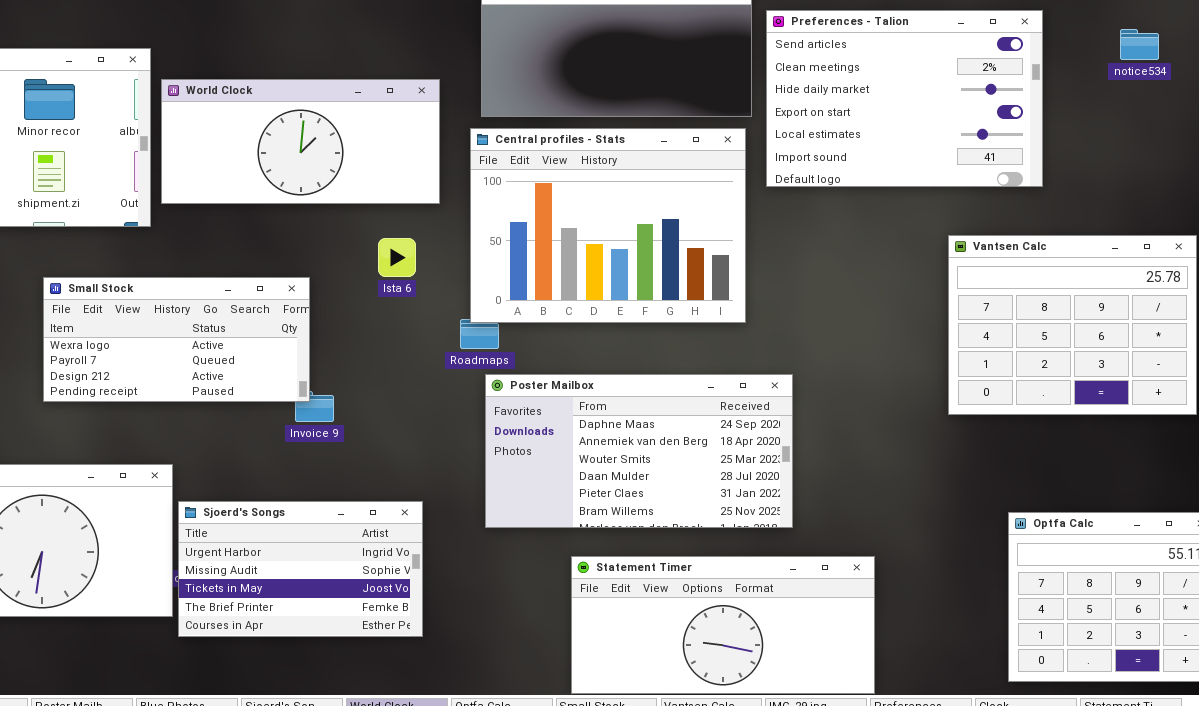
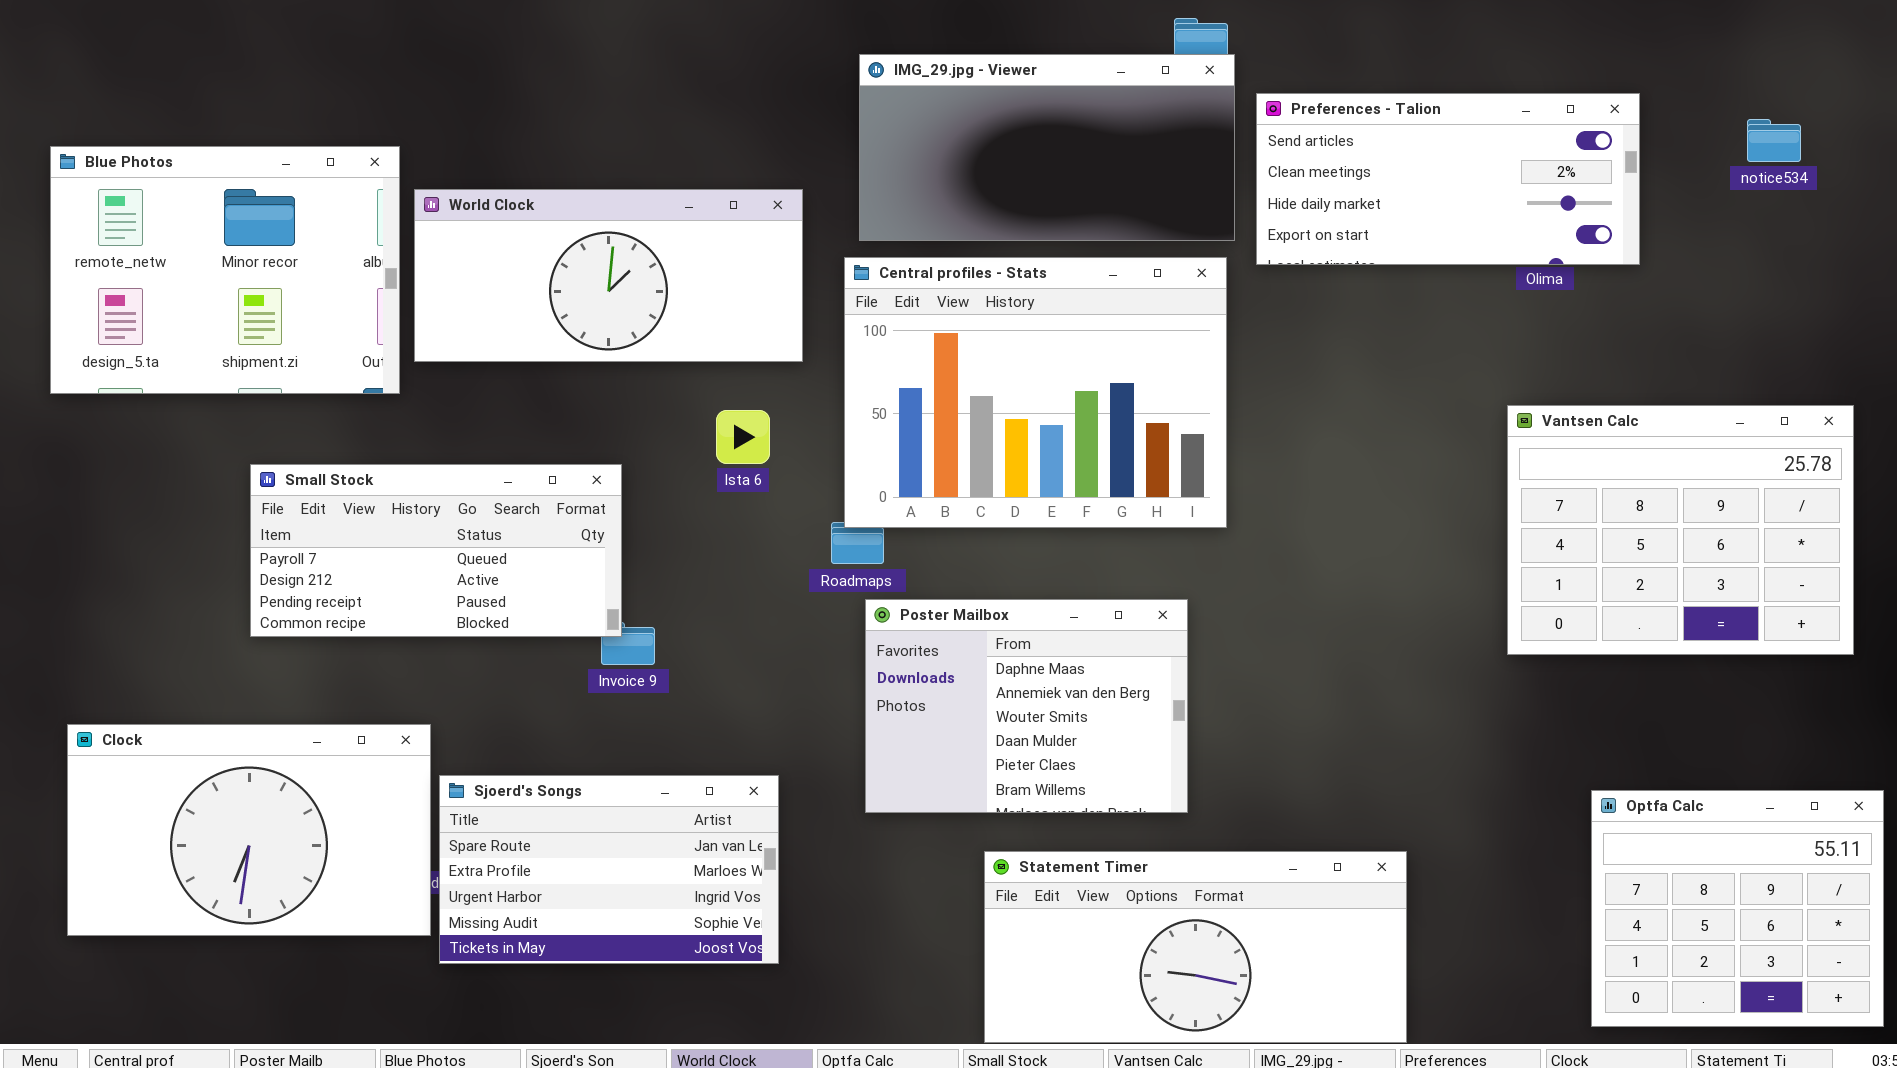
Preferences - Talion: [766,10,1043,187] -> [1256,93,1640,265], resized
Small Stock: [43,277,310,402] -> [250,464,622,637], scrolled down 1 row
Poster Mailbox: [485,374,793,528] -> [865,599,1188,813], resized
Sjoerd's Songs: [178,501,423,637] -> [439,775,779,964], scrolled up 2 rows

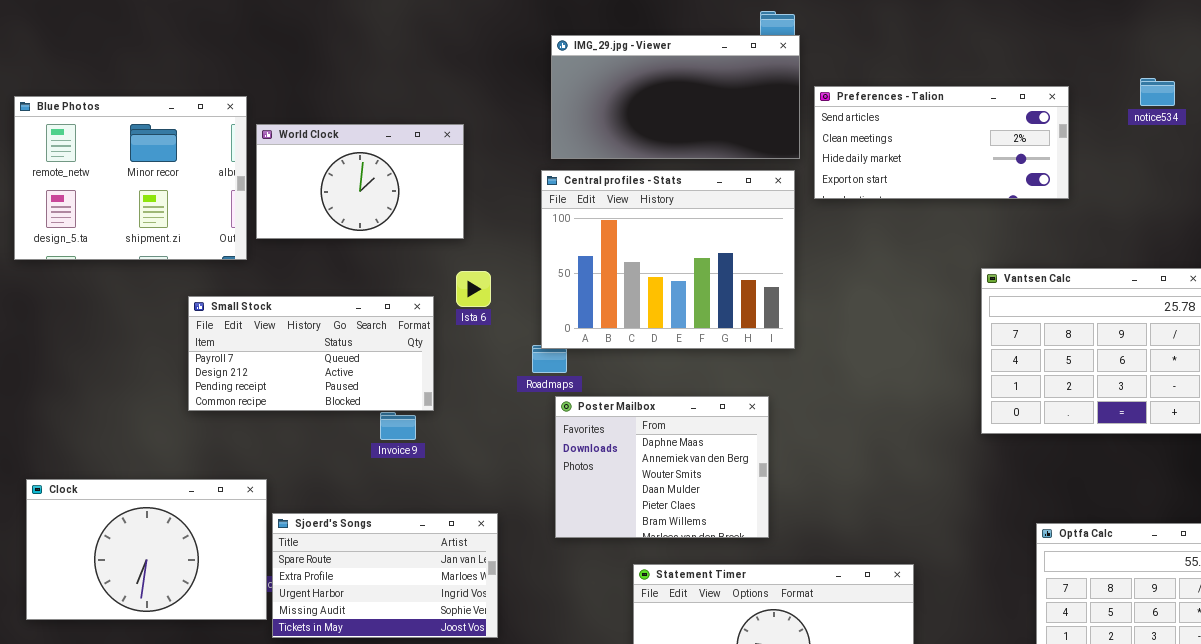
Preferences - Talion: [1256,93,1640,265] -> [814,86,1069,199], moved
World Clock: [414,189,803,362] -> [256,124,464,239], resized
Small Stock: [250,464,622,637] -> [188,296,434,411], moved

